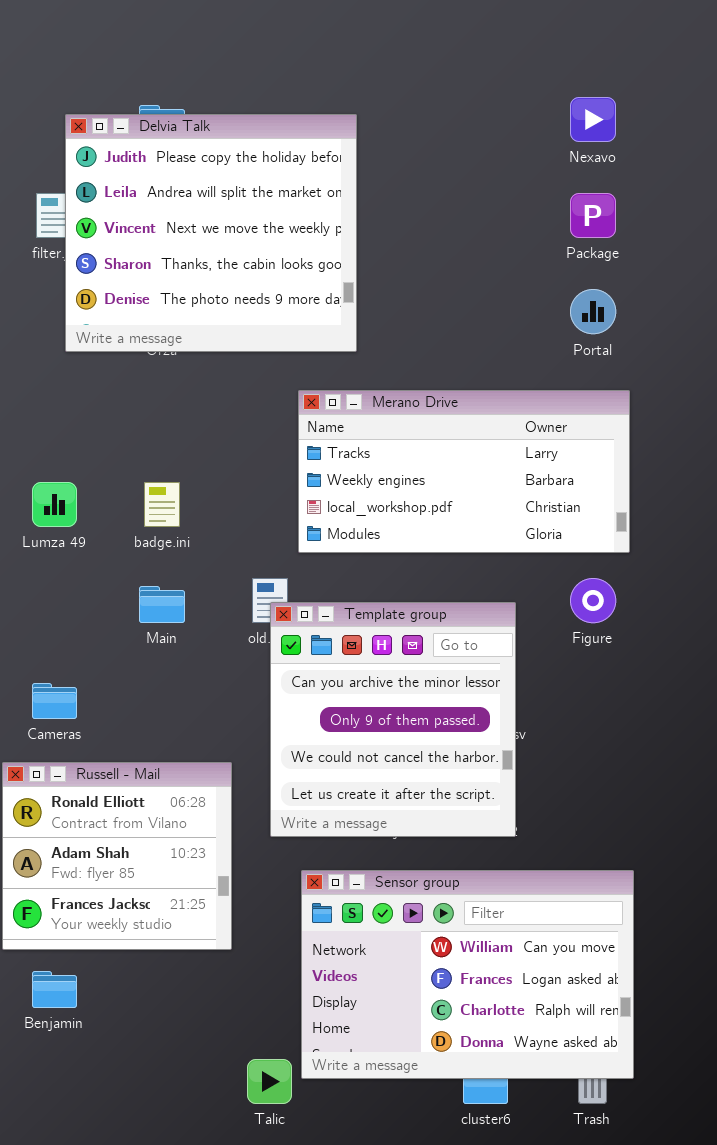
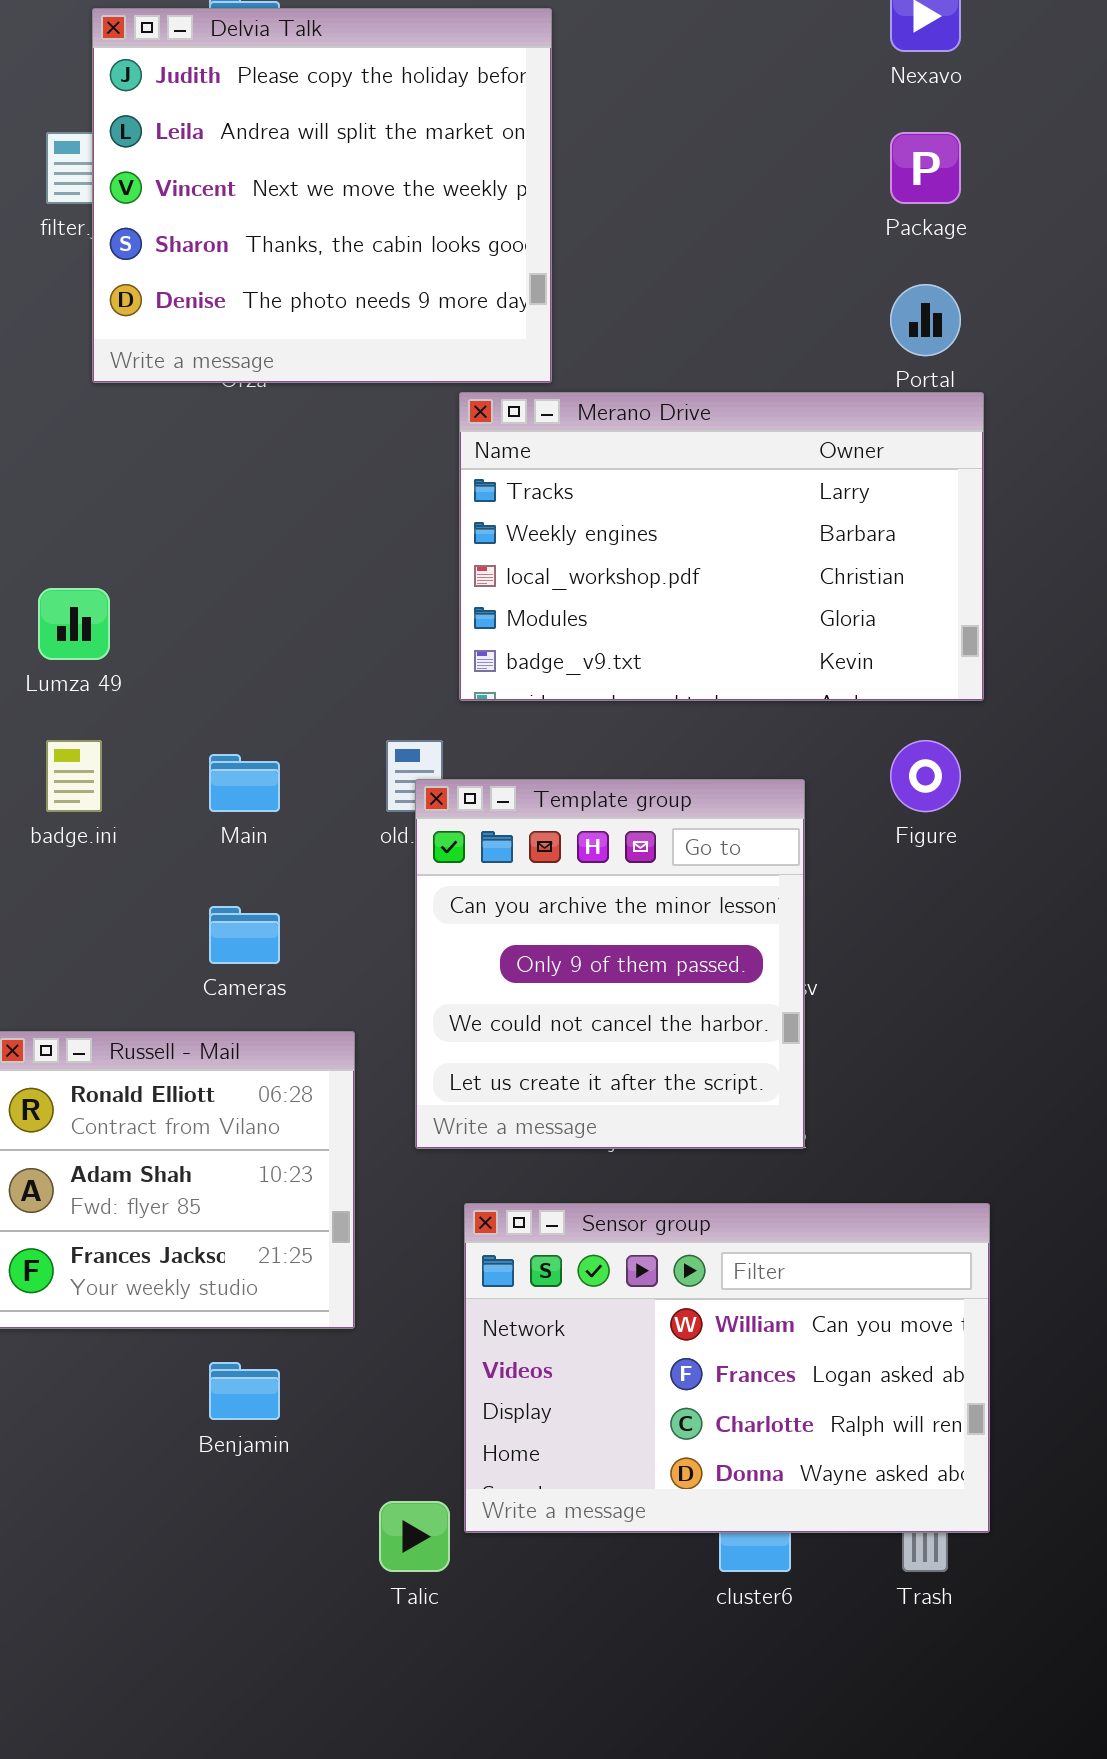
Merano Drive: [298,390,630,553] -> [459,392,984,701], resized
badge.ini: [144,482,180,527] -> [46,740,102,812], moved
Cameras: [32,683,77,719] -> [209,906,280,964], moved
Benjamin: [32,971,77,1008] -> [209,1362,280,1420], moved

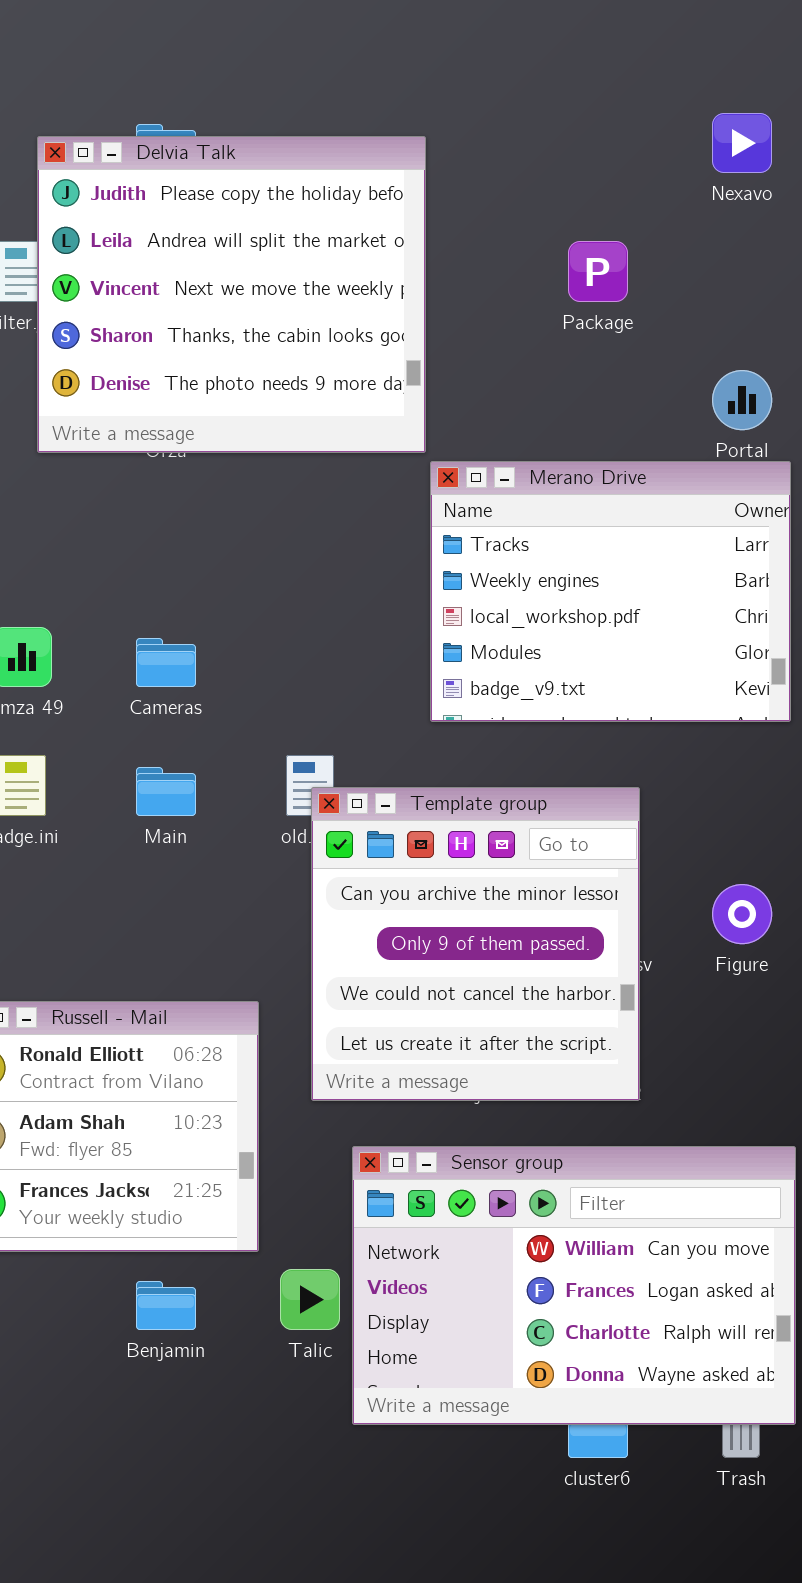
Package: [890,132,961,204] -> [568,241,628,302], moved
Merano Drive: [459,392,984,701] -> [430,461,791,722], resized
Figure: [890,740,961,812] -> [712,884,772,944], moved
Cameras: [209,906,280,964] -> [136,638,196,687], moved
Talic: [379,1501,450,1572] -> [280,1269,340,1330], moved

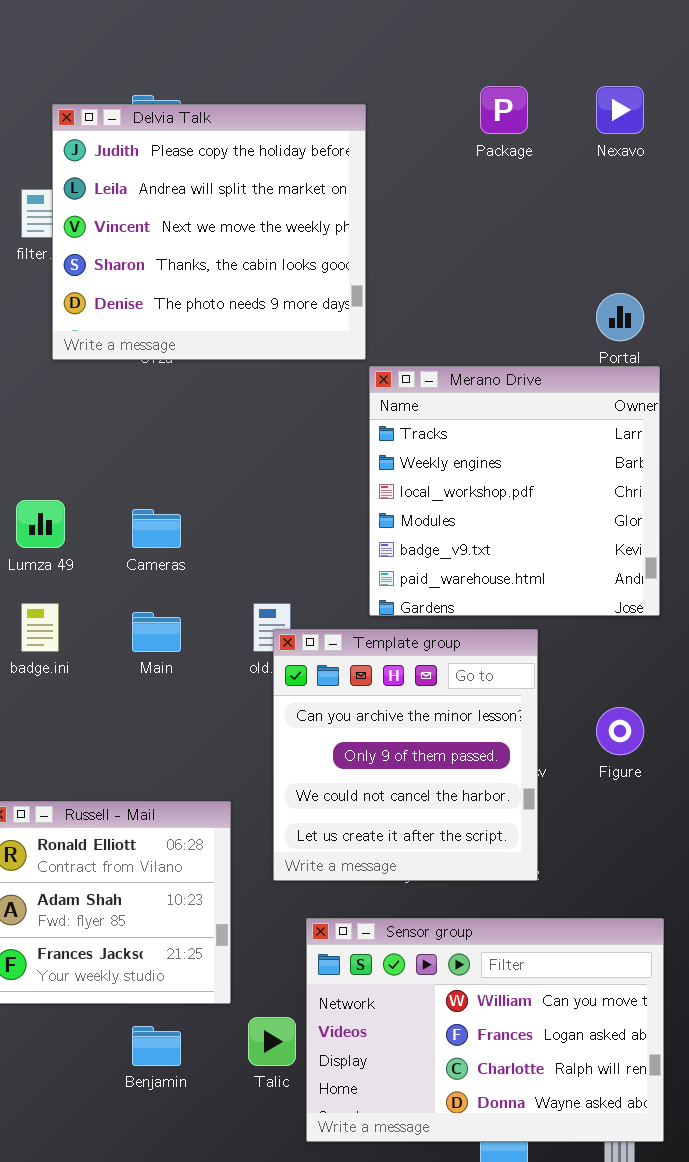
Package: [568,241,628,302] -> [480,86,528,134], moved
Merano Drive: [430,461,791,722] -> [369,366,660,616], resized

